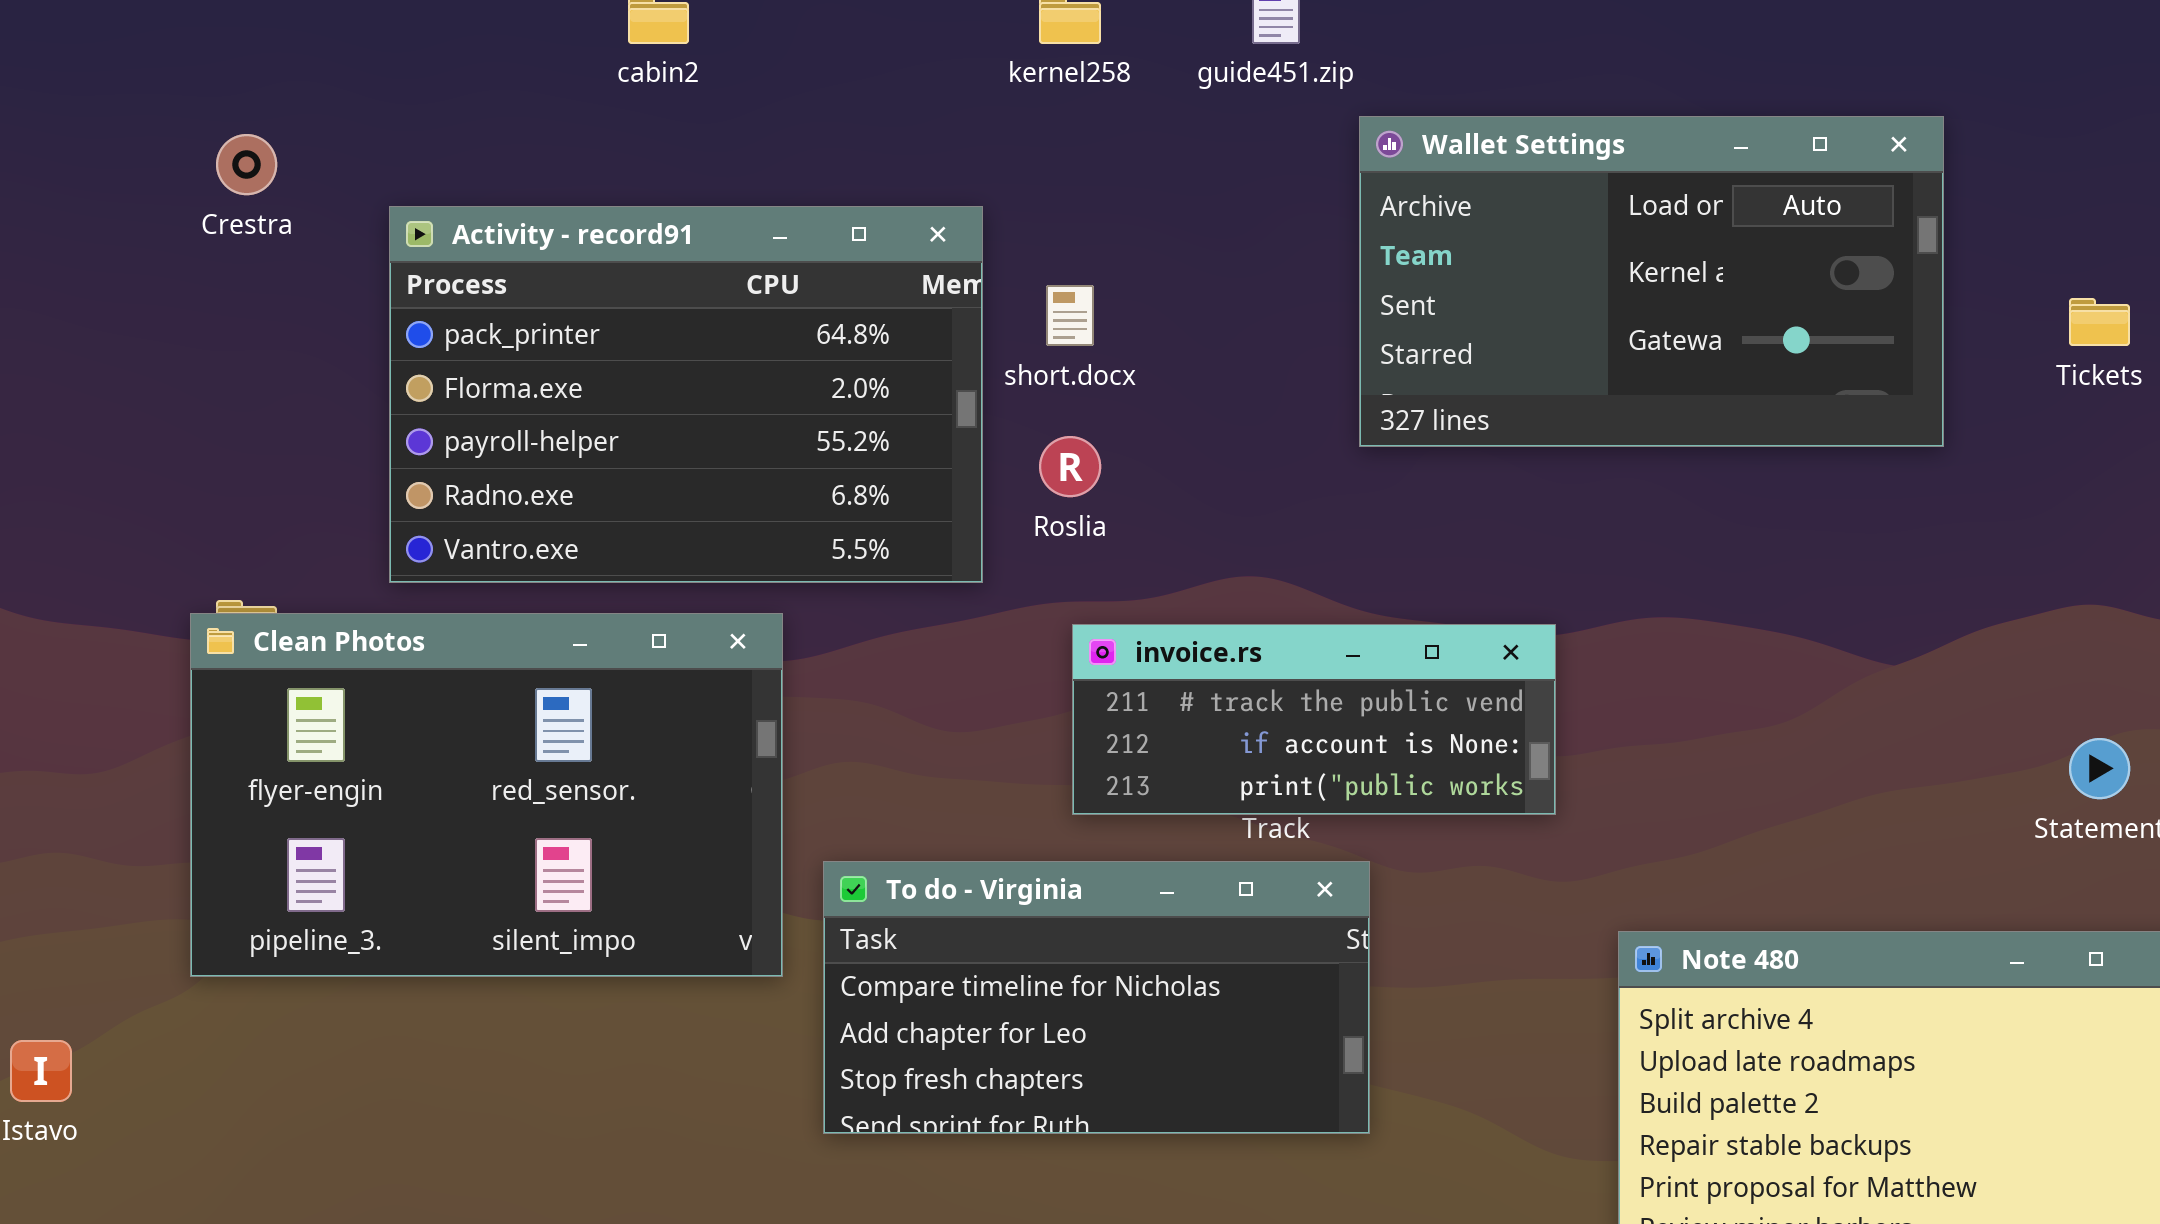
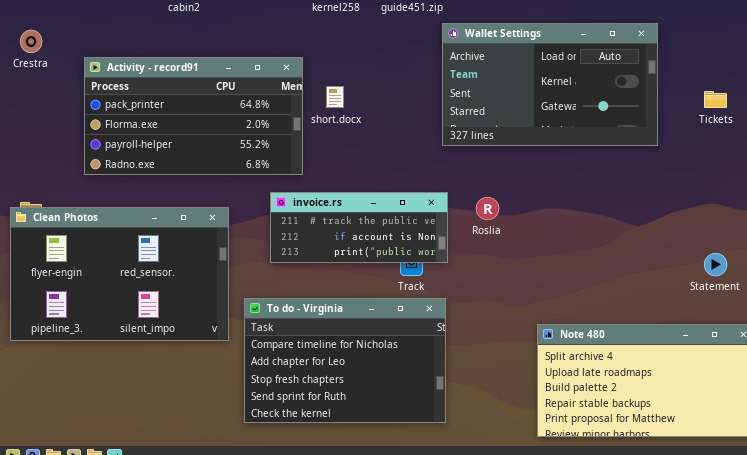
Activity - record91: [389,206,983,583] -> [84,57,303,175], resized
Roslia: [1039,436,1101,497] -> [476,197,499,220], moved
invoice.rs: [1072,624,1556,815] -> [270,192,448,263], moved
To do - Virginia: [823,861,1370,1134] -> [244,298,446,423], resized

